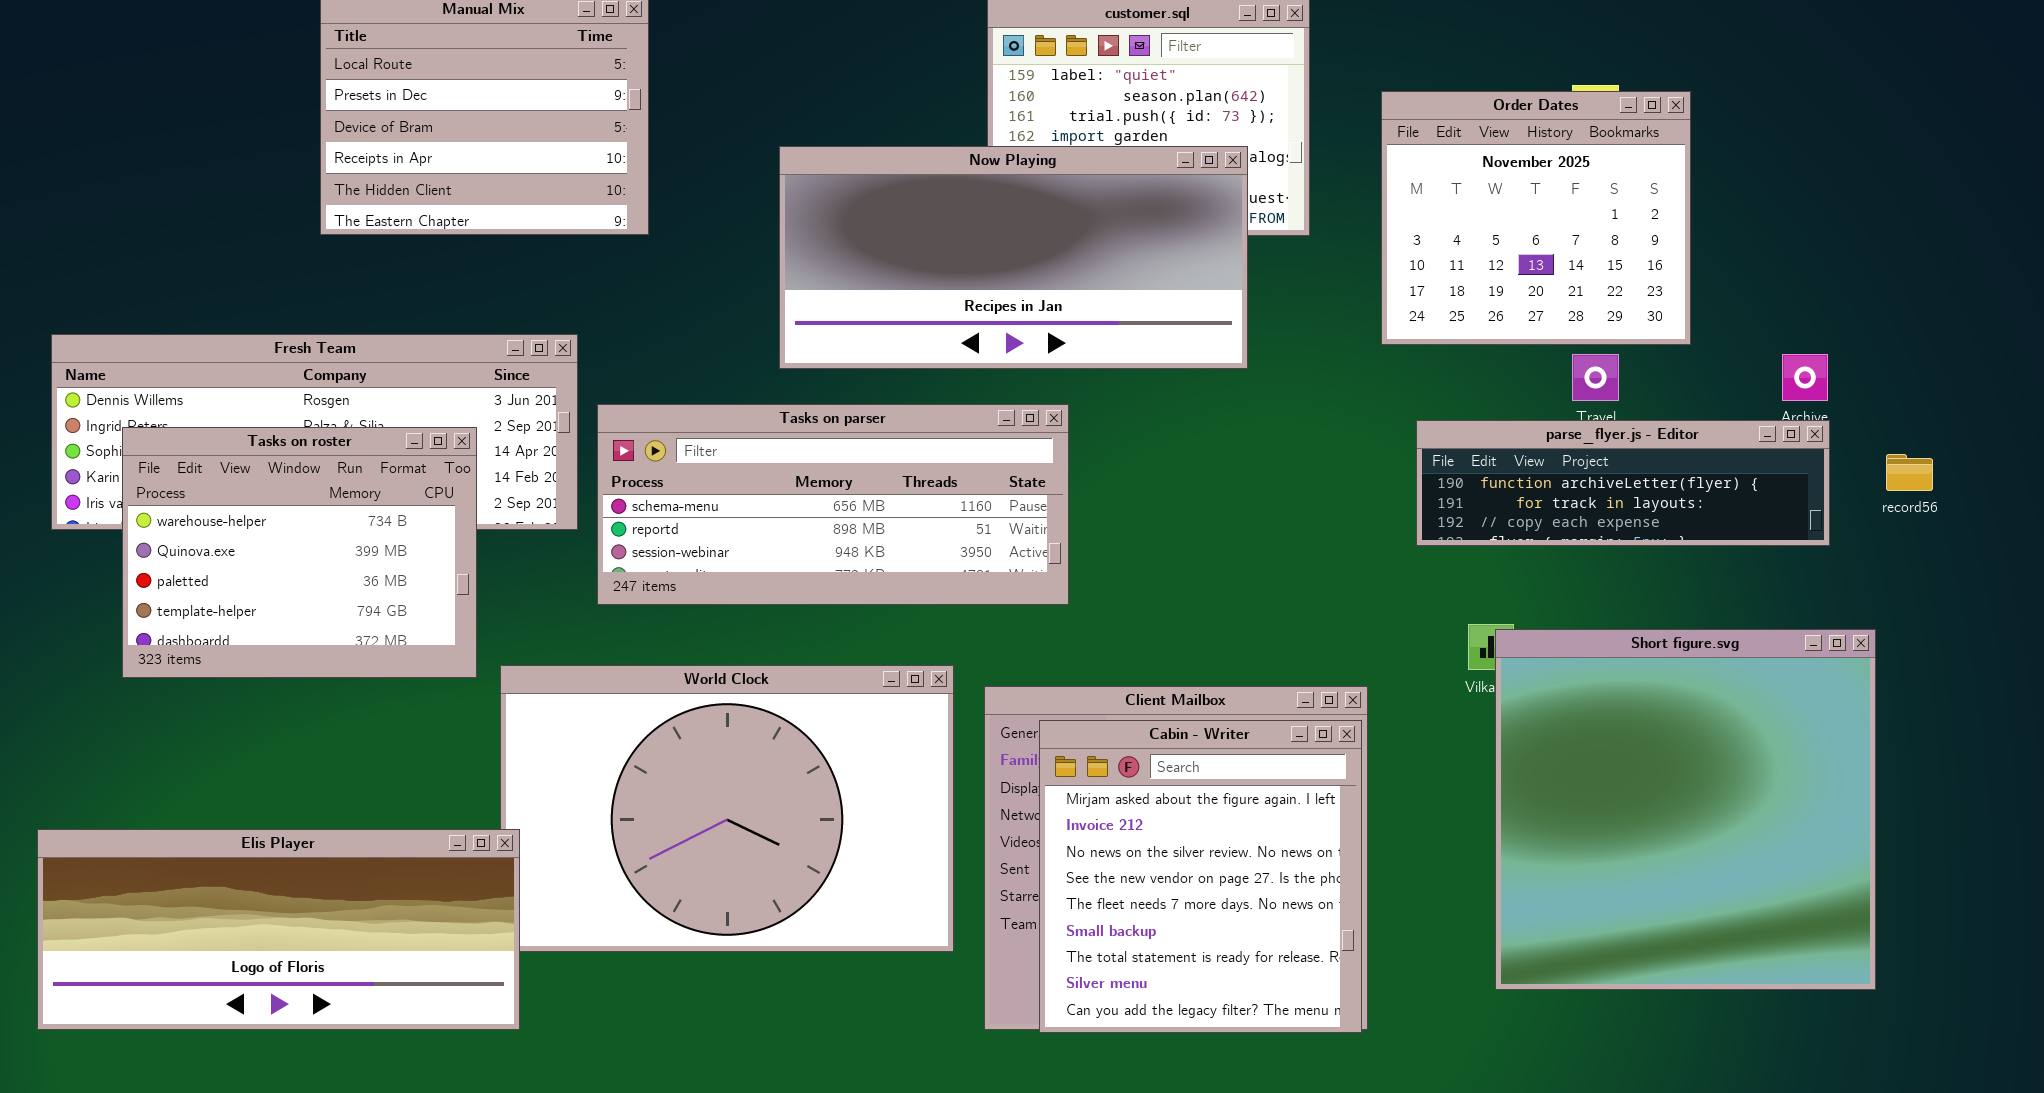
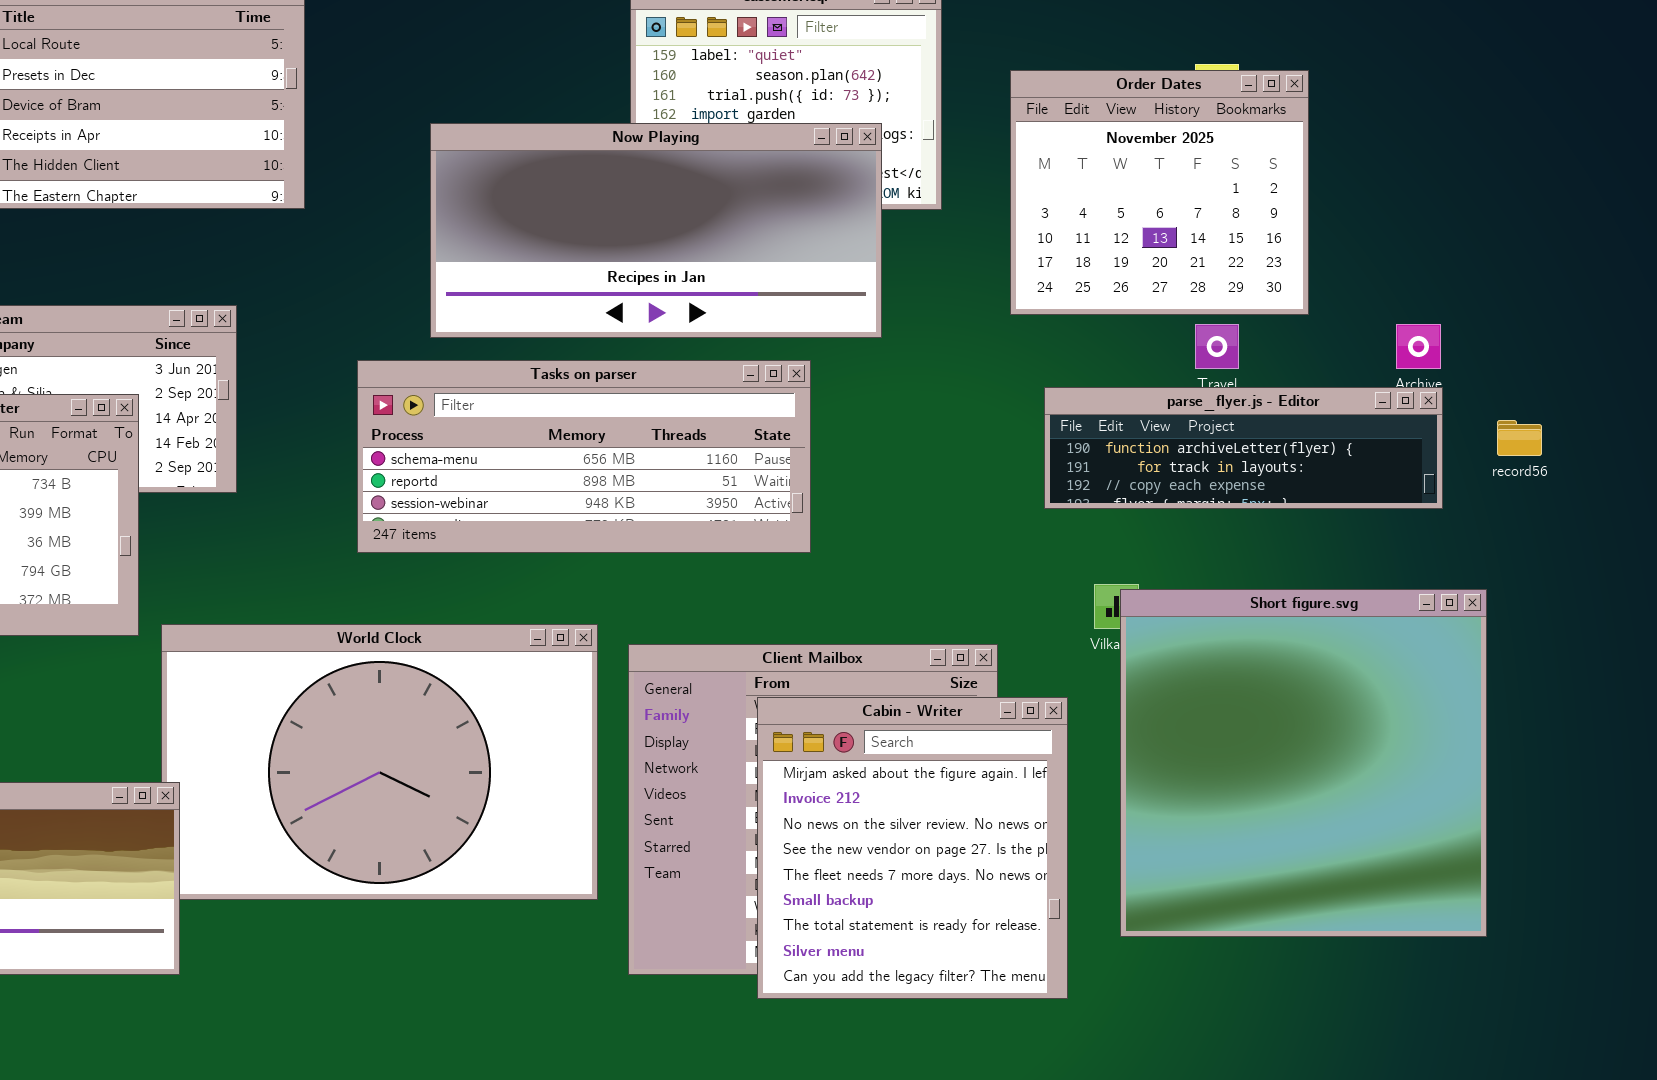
Tasks on parser: [597,404,1069,605] -> [357,360,811,553], moved
Cabin - Writer: [1039,720,1362,1033] -> [757,697,1068,999], moved

